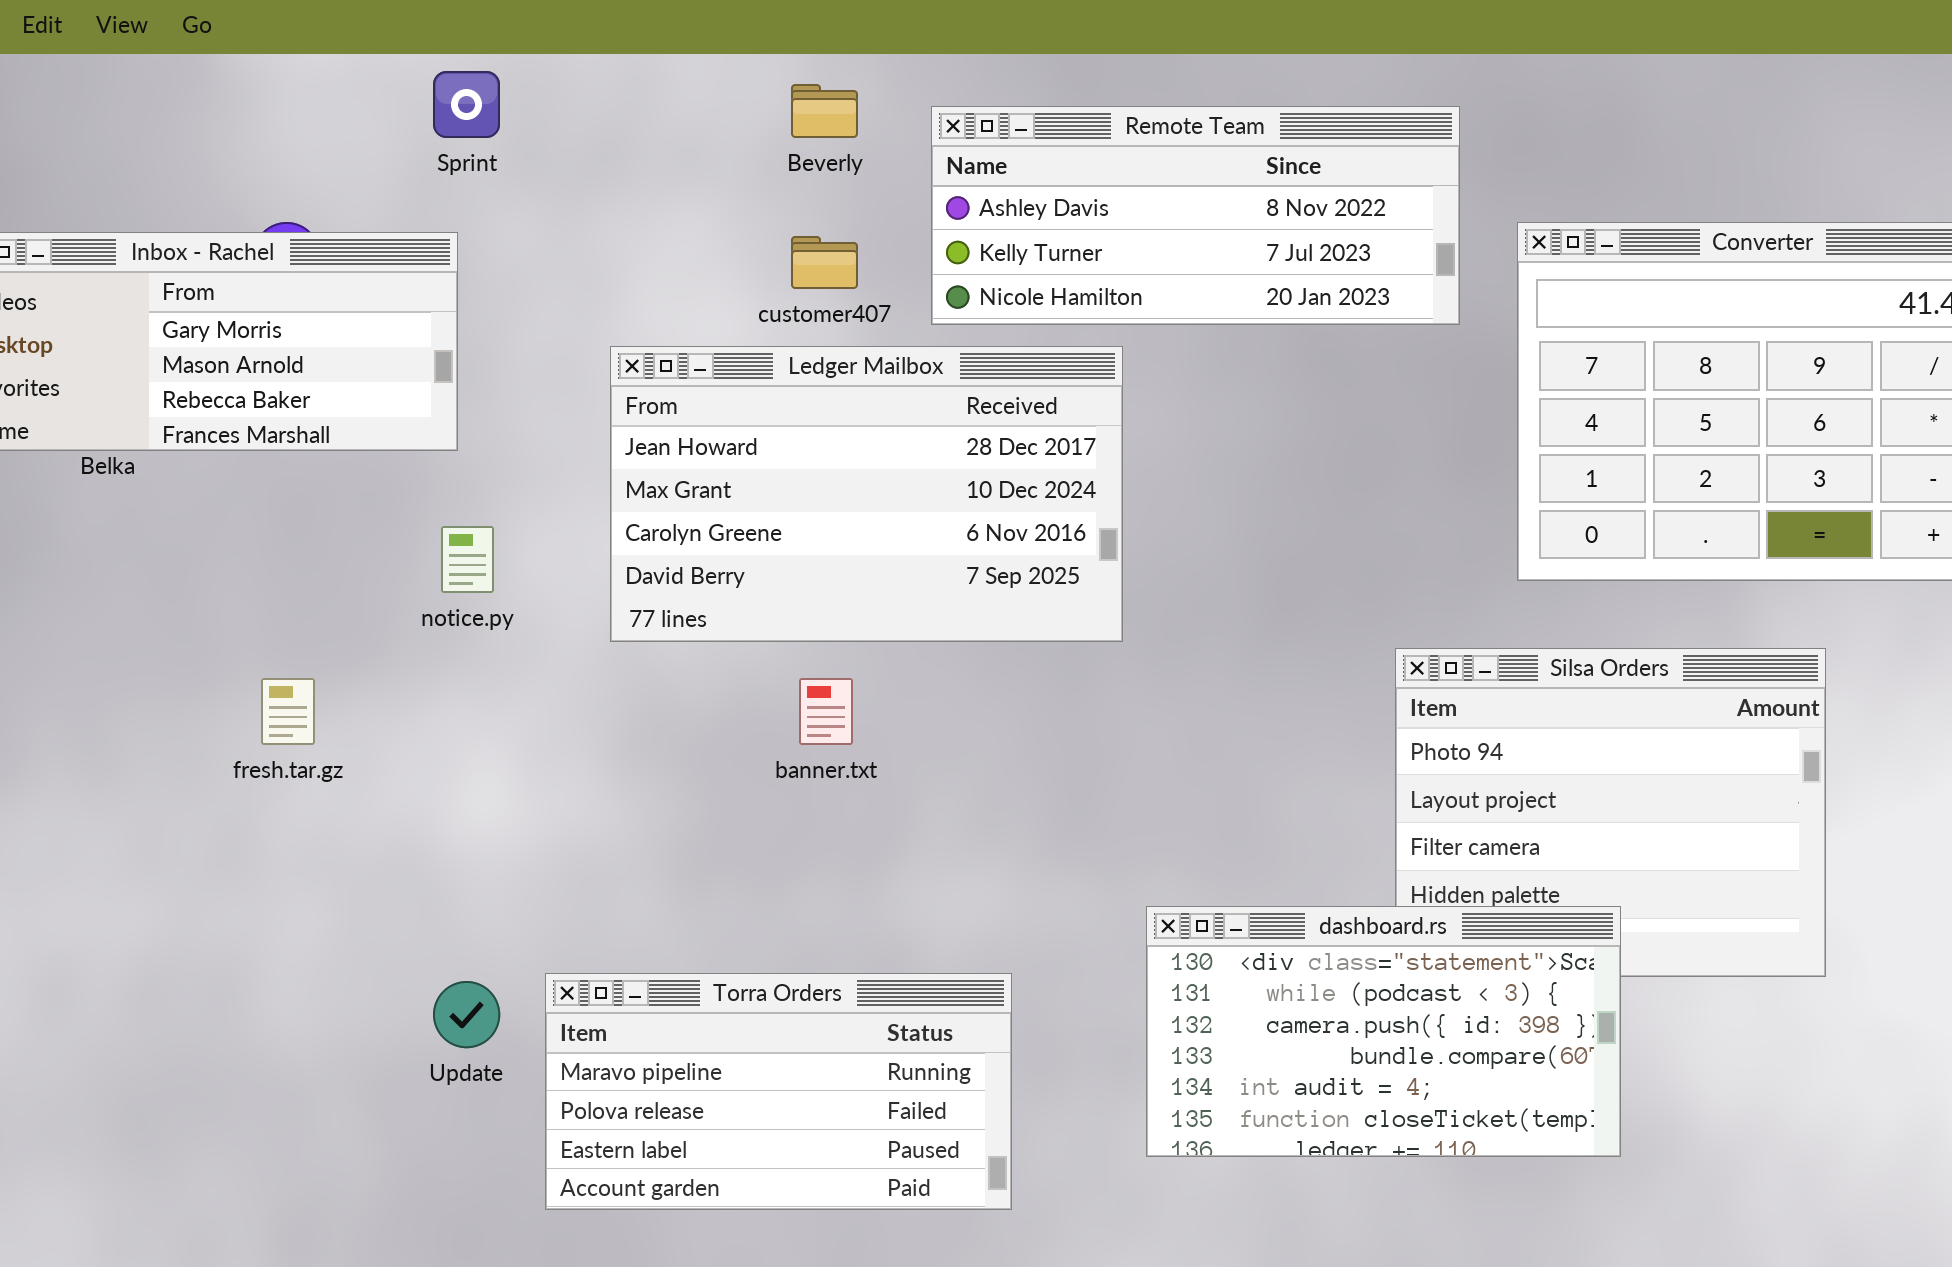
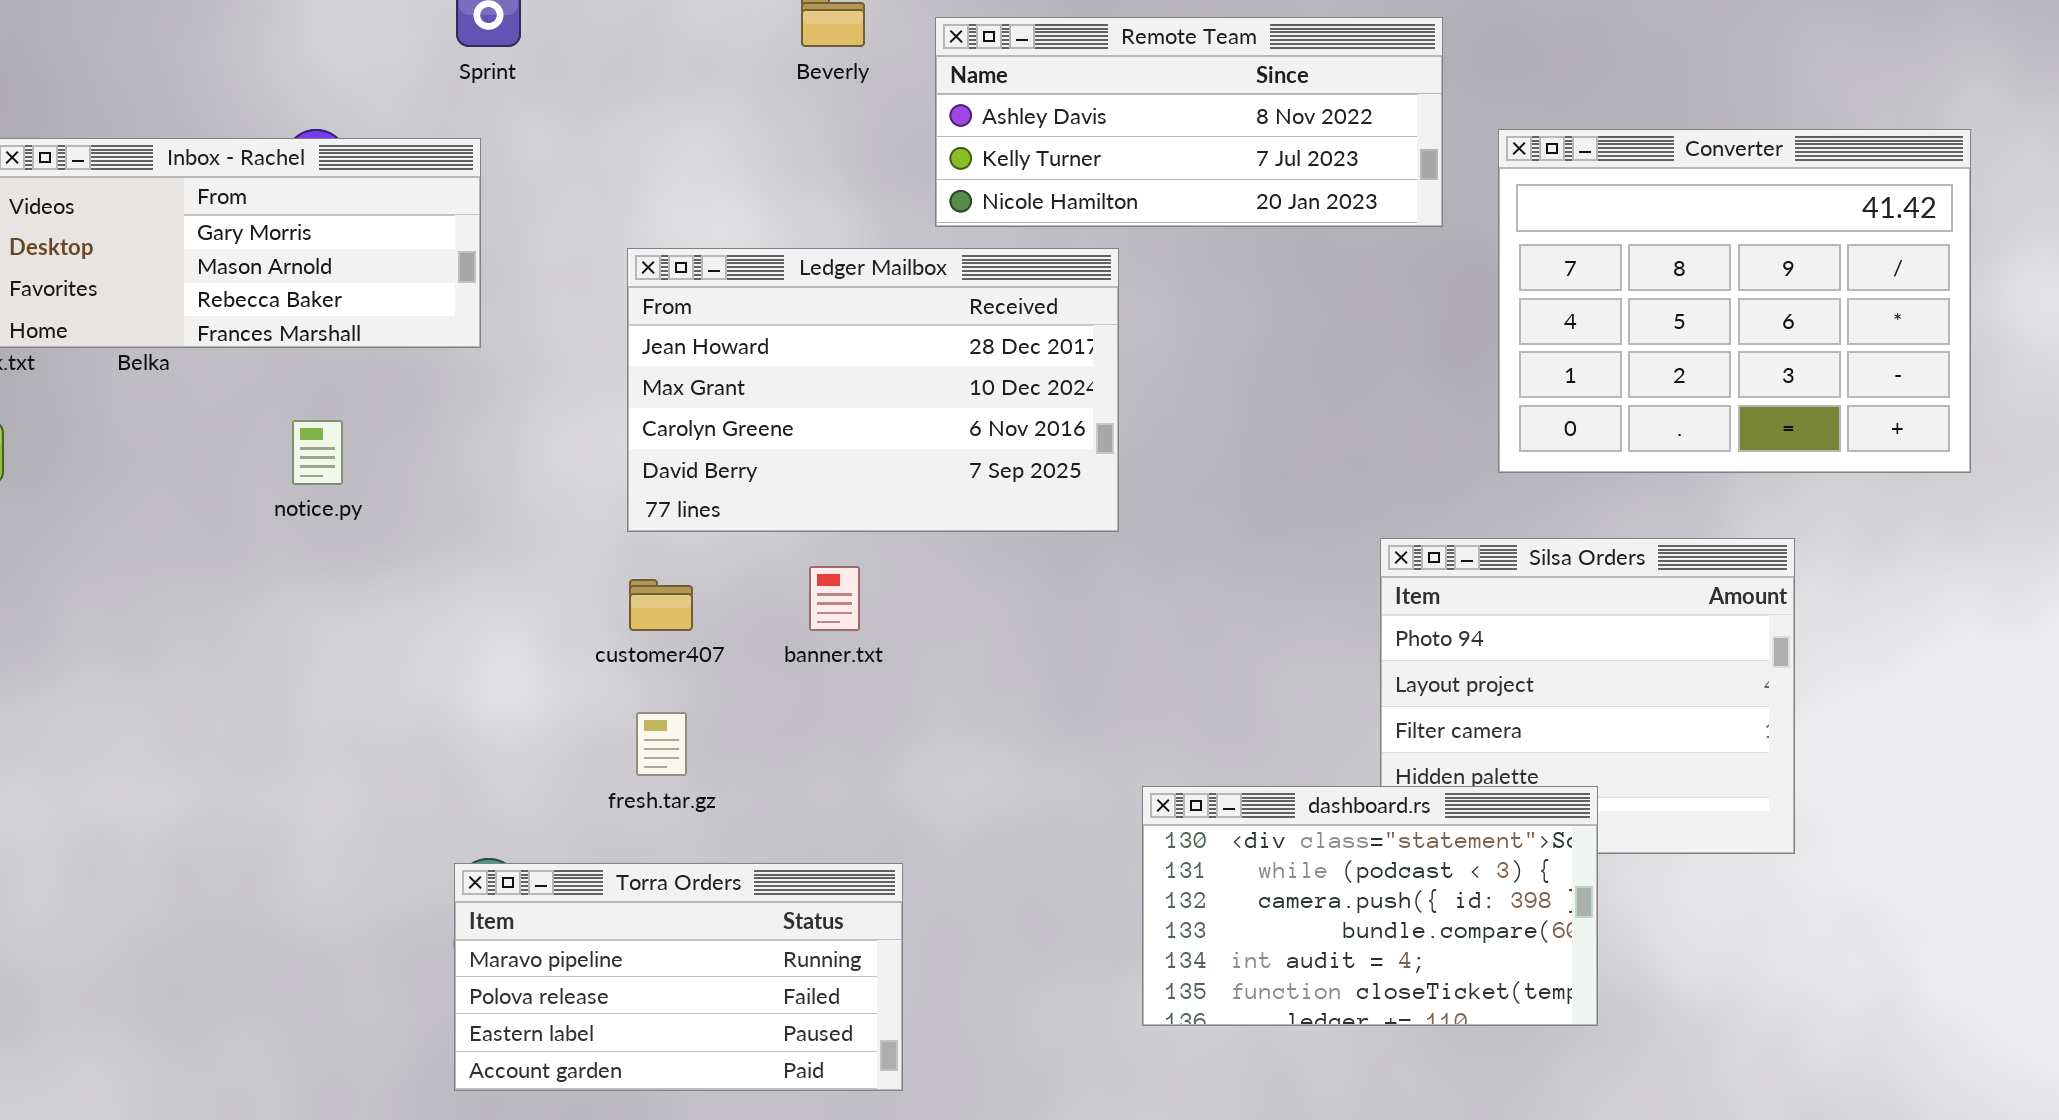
customer407: [791,236,858,289] -> [629,579,693,631], moved
notice.py: [441,526,494,593] -> [292,420,343,485], moved
fresh.tar.gz: [261,678,315,745] -> [636,712,687,776], moved
Torra Orders: [545,973,1012,1210] -> [454,863,903,1091], moved

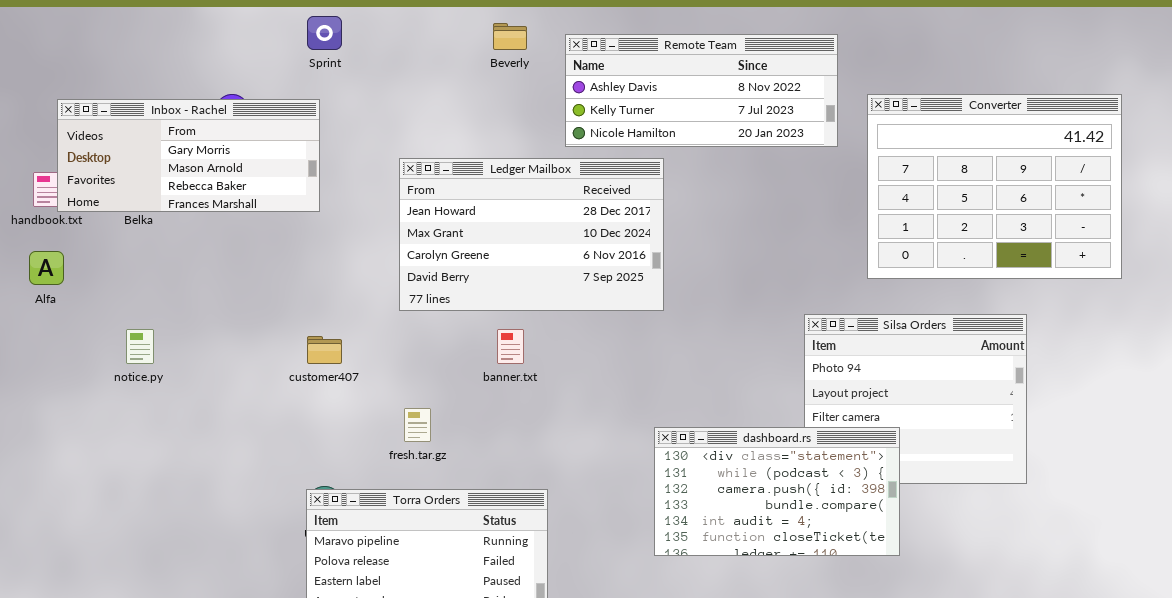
notice.py: [292,420,343,485] -> [126,329,154,364], moved
customer407: [629,579,693,631] -> [307,336,342,364], moved
dashboard.rs: [1142,786,1598,1026] -> [654,427,900,556], moved

